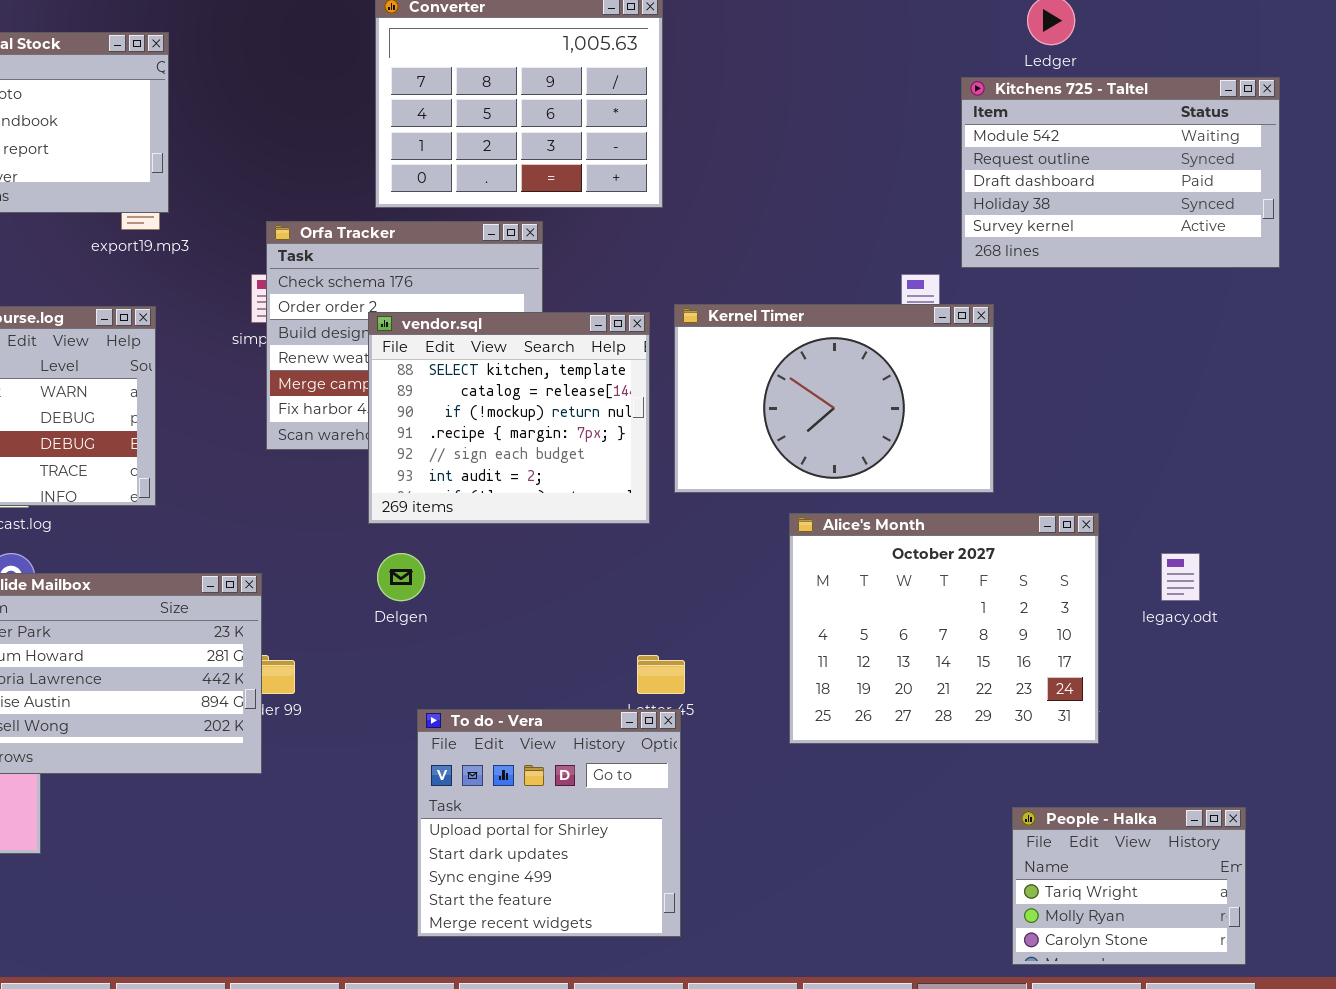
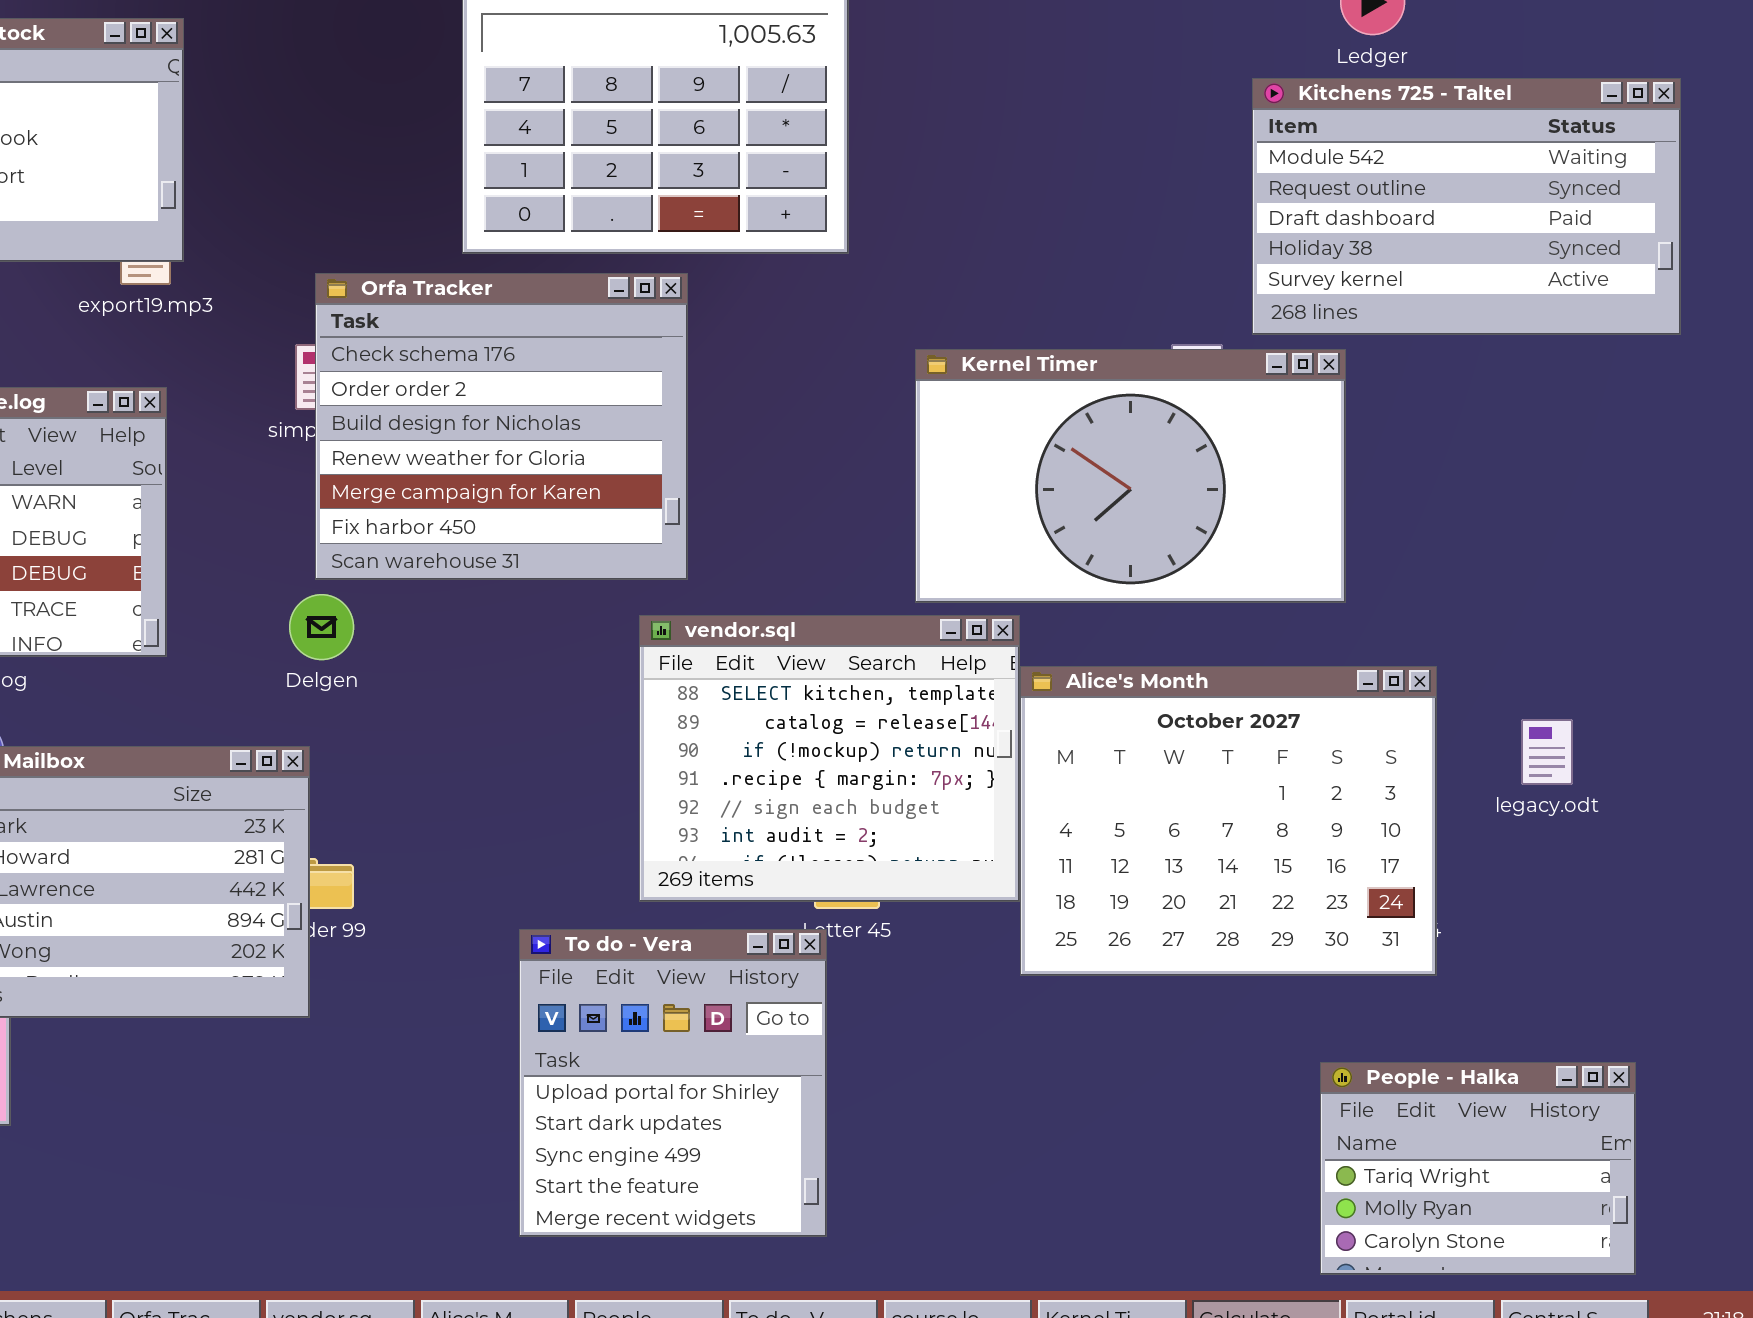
Kernel Timer: [674,304,994,493] -> [915,349,1346,603], moved
vendor.sql: [368,312,650,524] -> [639,615,1020,902], moved
Delgen: [377,553,425,601] -> [289,594,354,660], moved
To do - Vera: [417,709,681,937] -> [519,929,827,1237], resized

